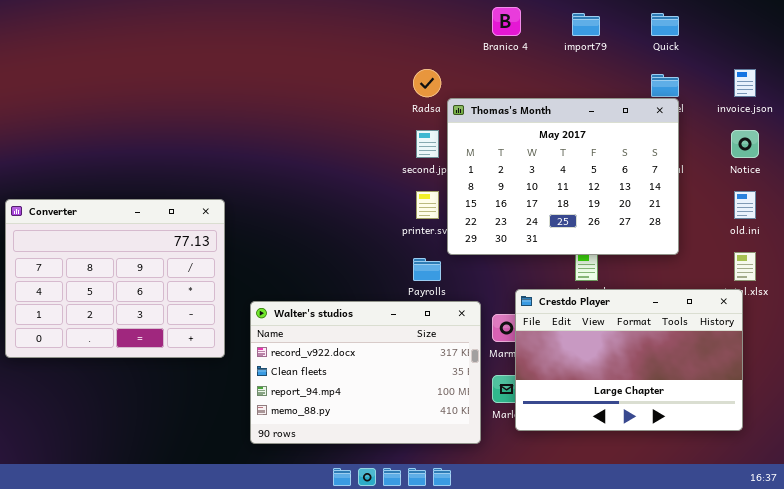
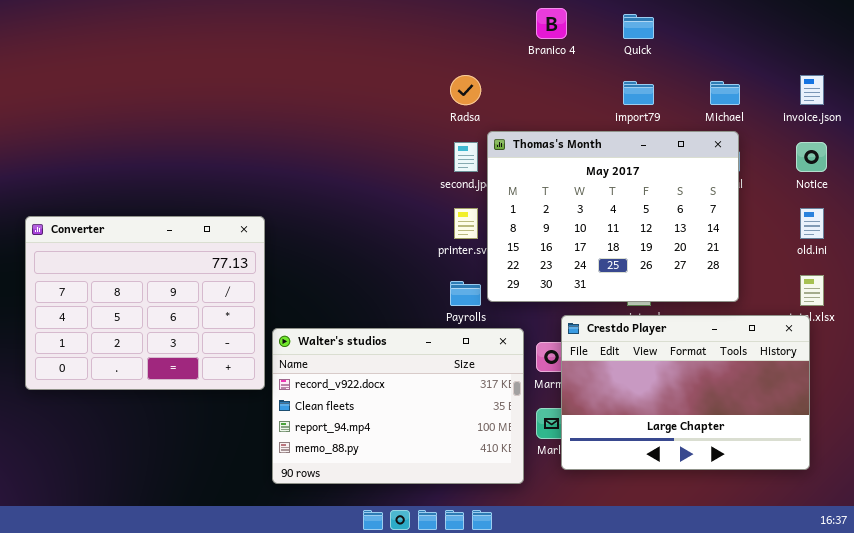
import79: [572,13,600,36] -> [623,81,654,105], moved
Quick: [651,13,679,36] -> [623,14,654,39], moved
Thomas's Month: [447,98,679,255] -> [487,131,739,302], moved
Converter: [5,199,225,358] -> [25,216,265,390], moved

